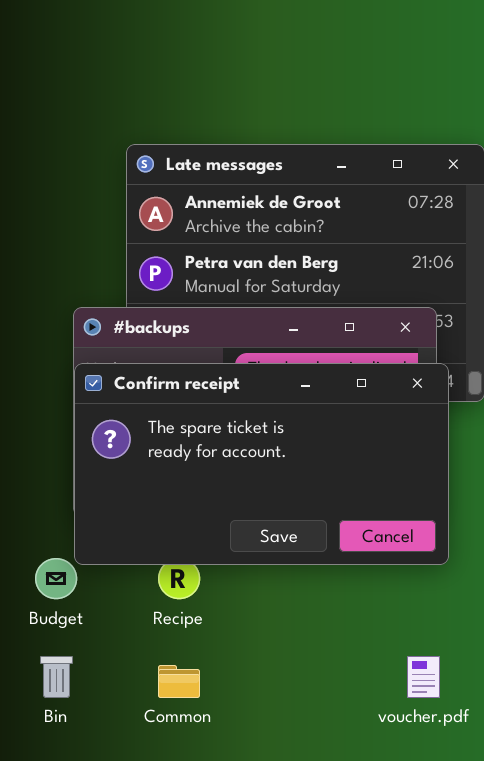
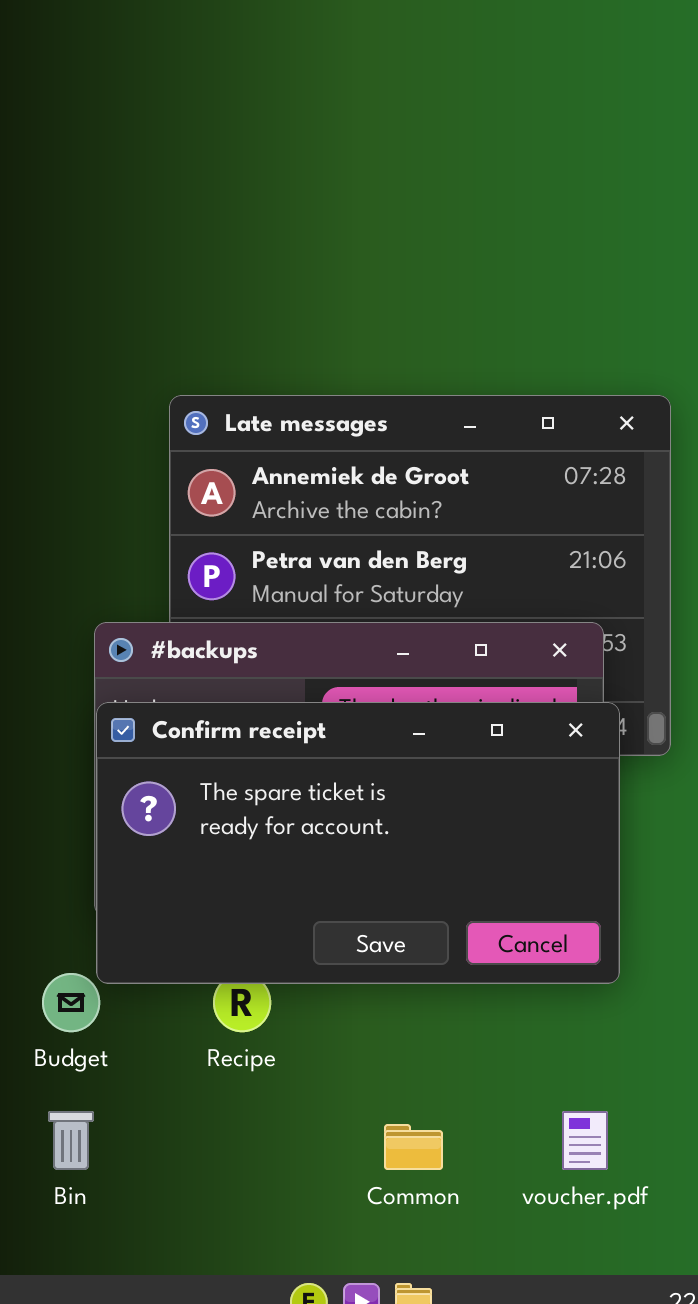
Common: [158,665,200,698] -> [384,1124,443,1170], moved

